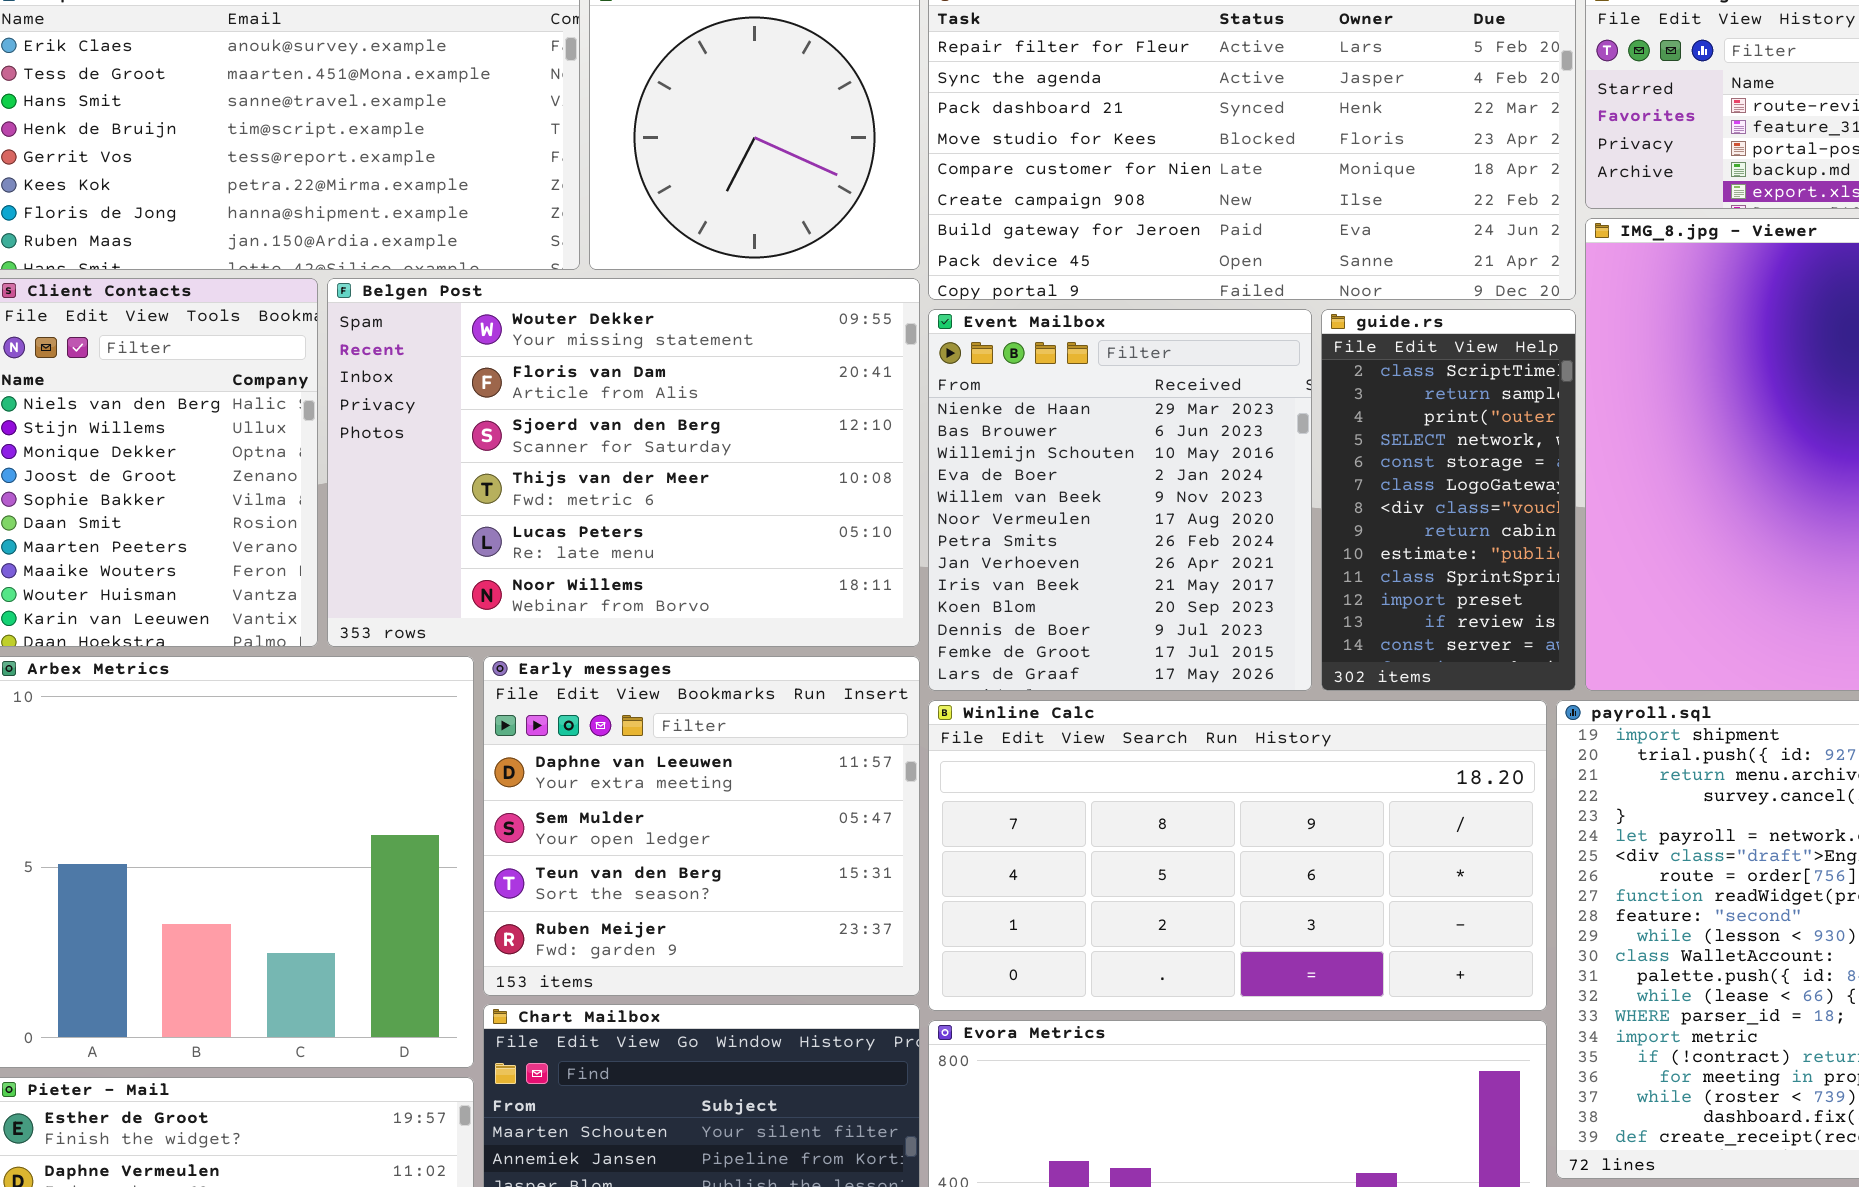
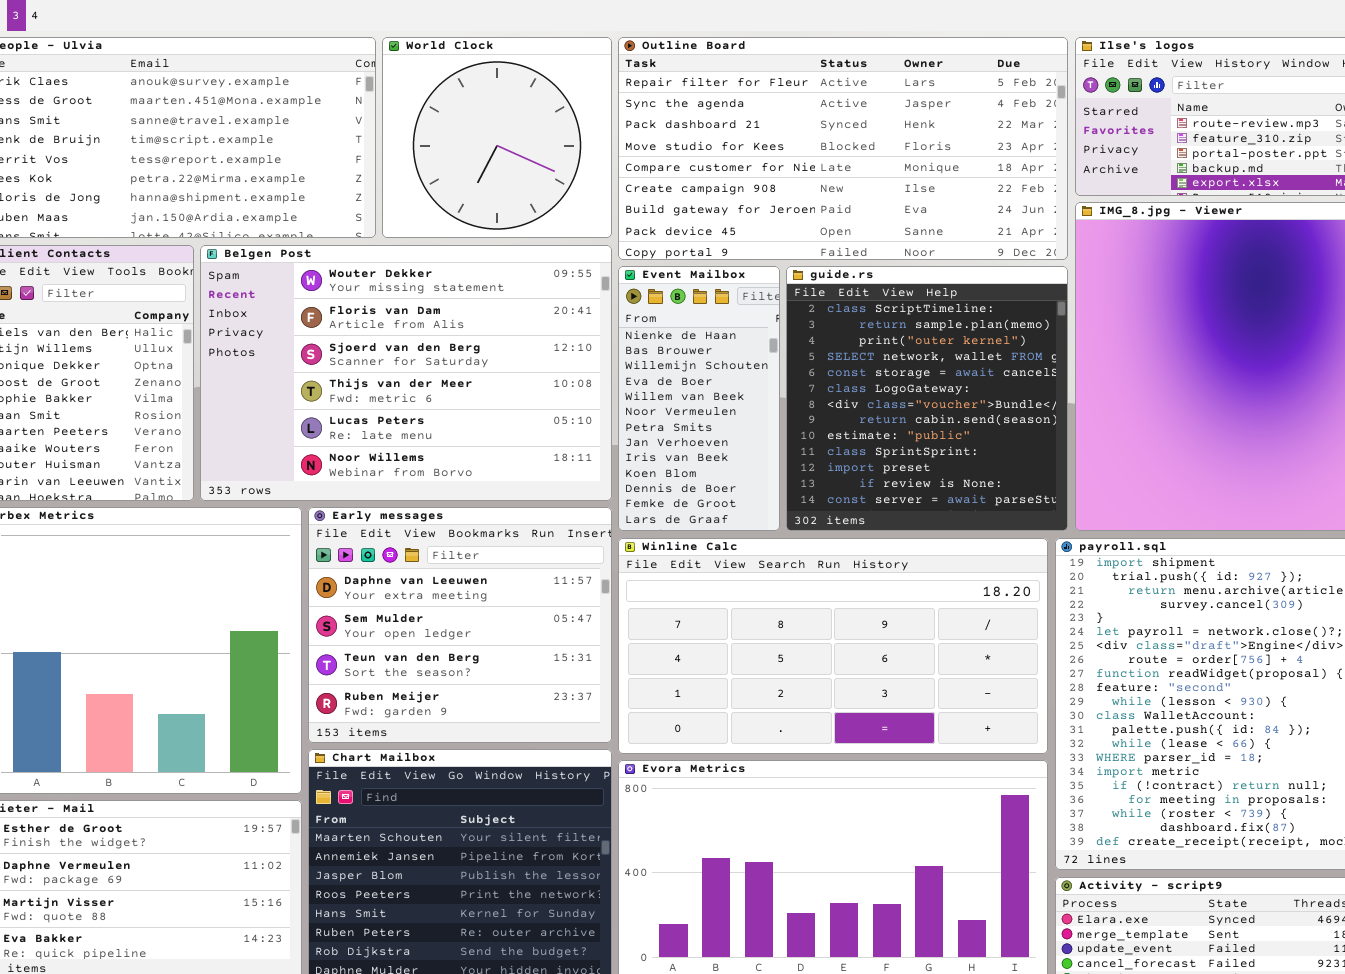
Event Mailbox: [928,309,1312,691] -> [618,266,780,531], resized
guide.rs: [1321,309,1576,691] -> [786,266,1068,531], resized

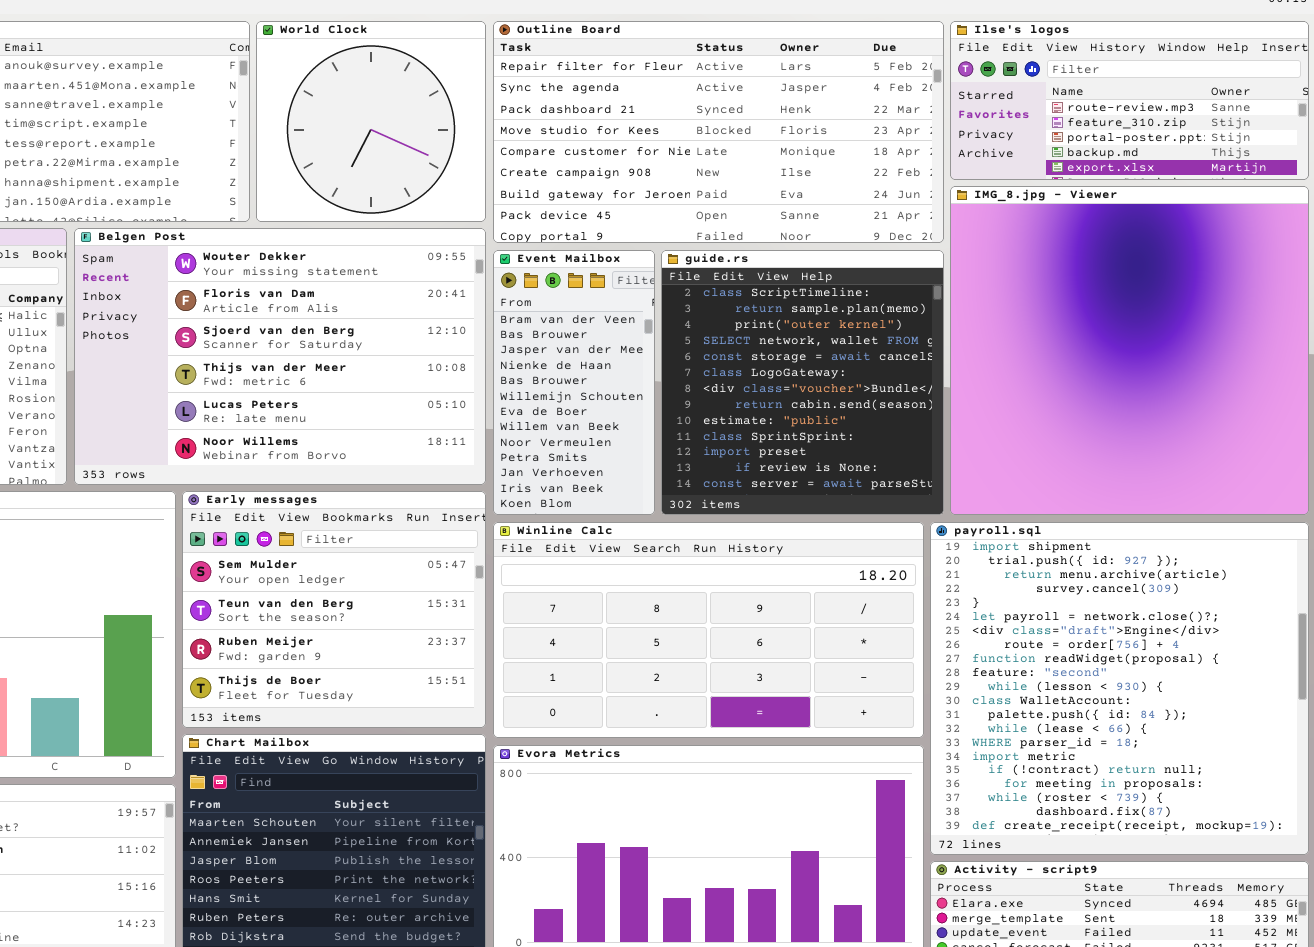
Event Mailbox: [618,266,780,531] -> [493,250,655,515], scrolled up 3 rows
Early messages: [308,507,612,743] -> [182,491,486,728], scrolled down 1 row

